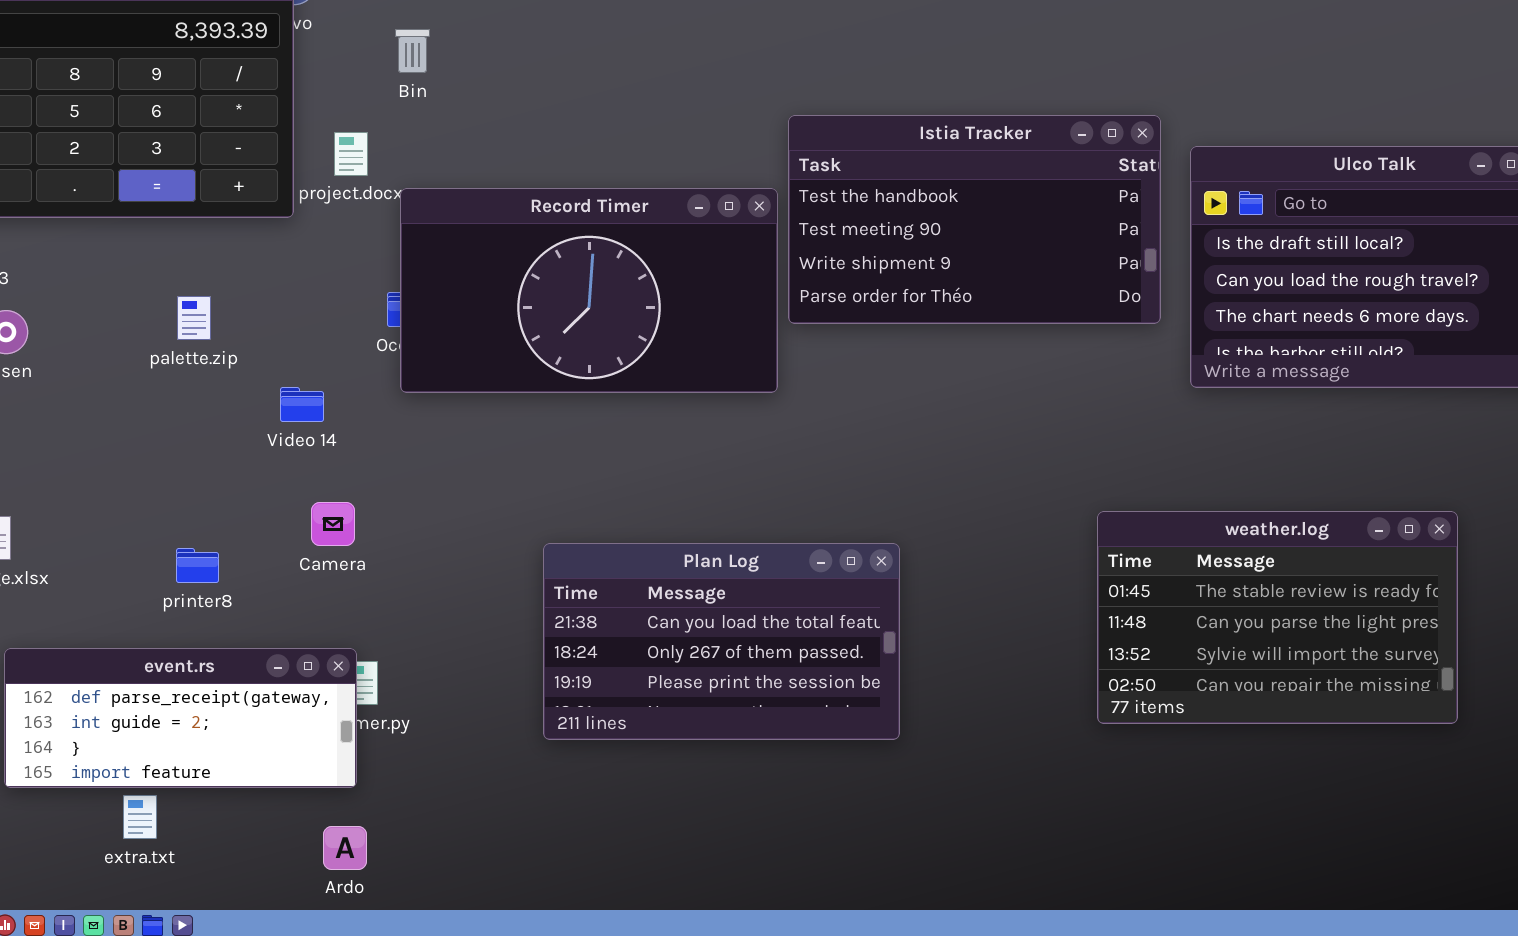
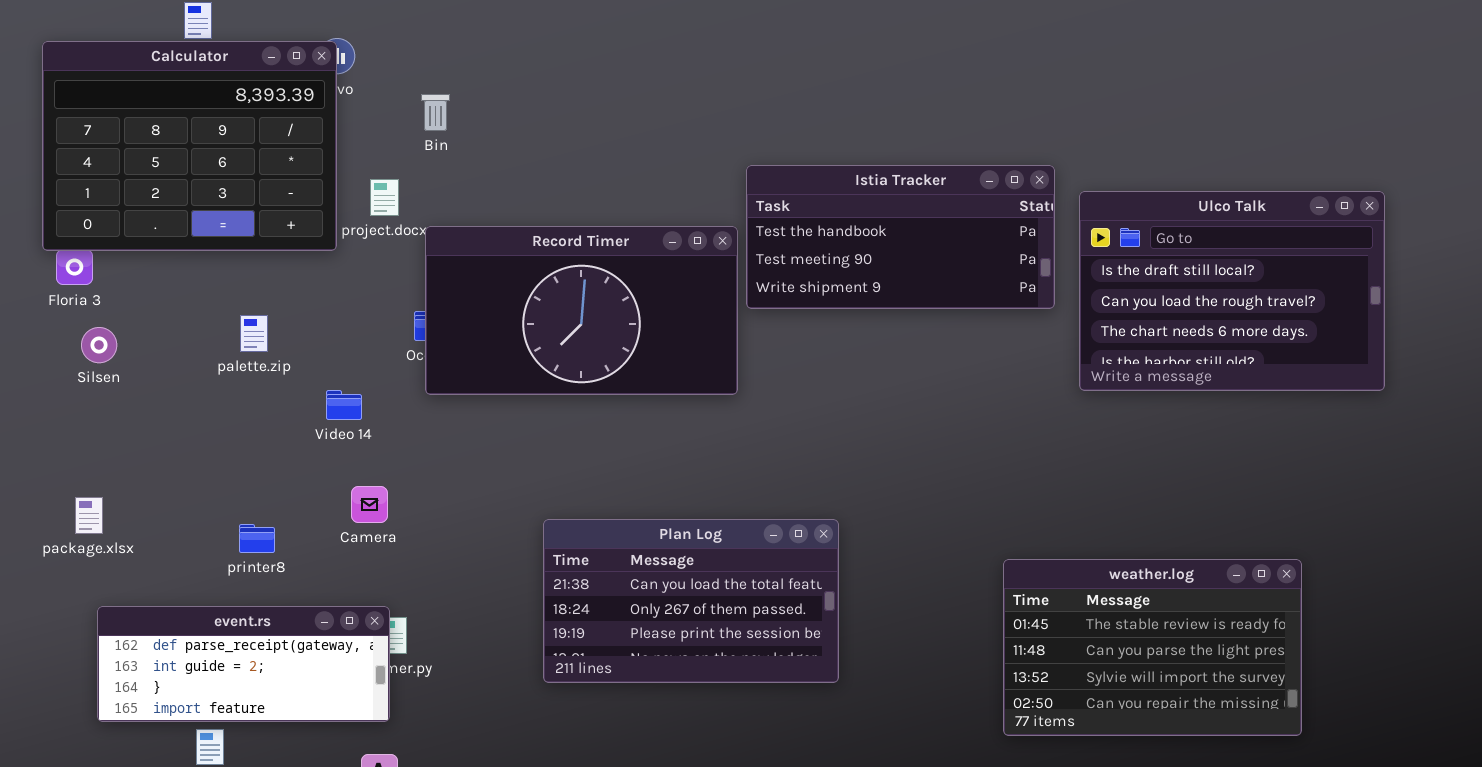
Istia Tracker: [788,115,1161,324] -> [746,165,1055,309], resized
weather.log: [1097,511,1458,724] -> [1003,559,1302,736], moved

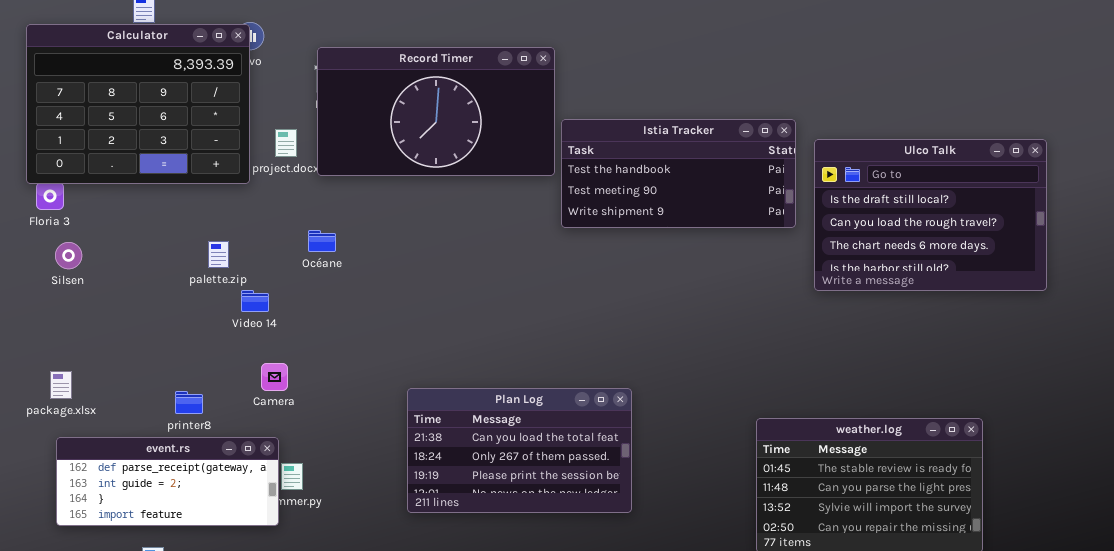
Record Timer: [425,226,738,395] -> [317,47,555,176], moved
palette.zip: [240,315,268,352] -> [208,241,229,268], moved
event.rs: [97,606,390,722] -> [56,437,279,526], moved

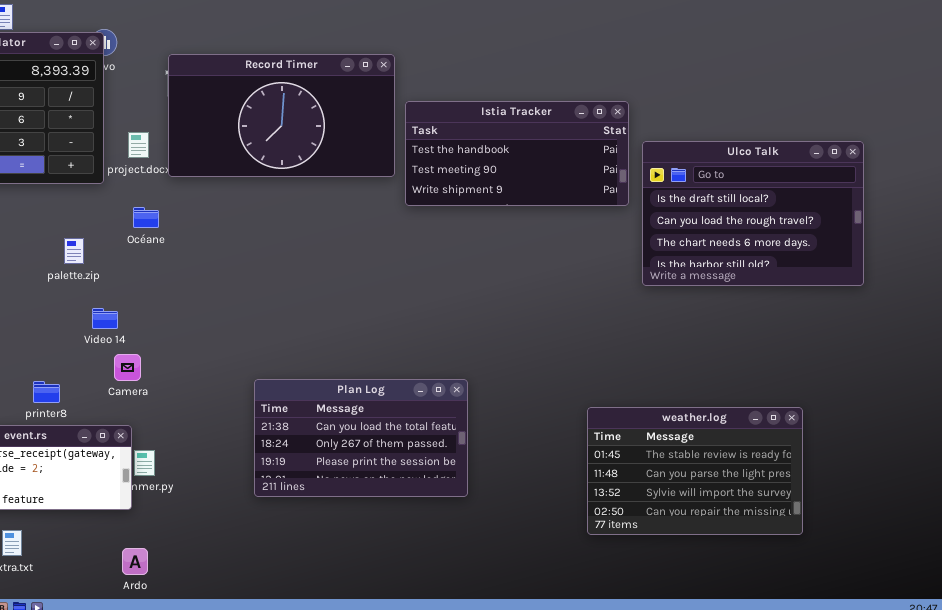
Istia Tracker: [561,119,796,228] -> [405,101,629,206], moved
Océane: [308,230,336,252] -> [133,207,159,228], moved
Video 14: [241,290,269,312] -> [92,308,118,329], moved

